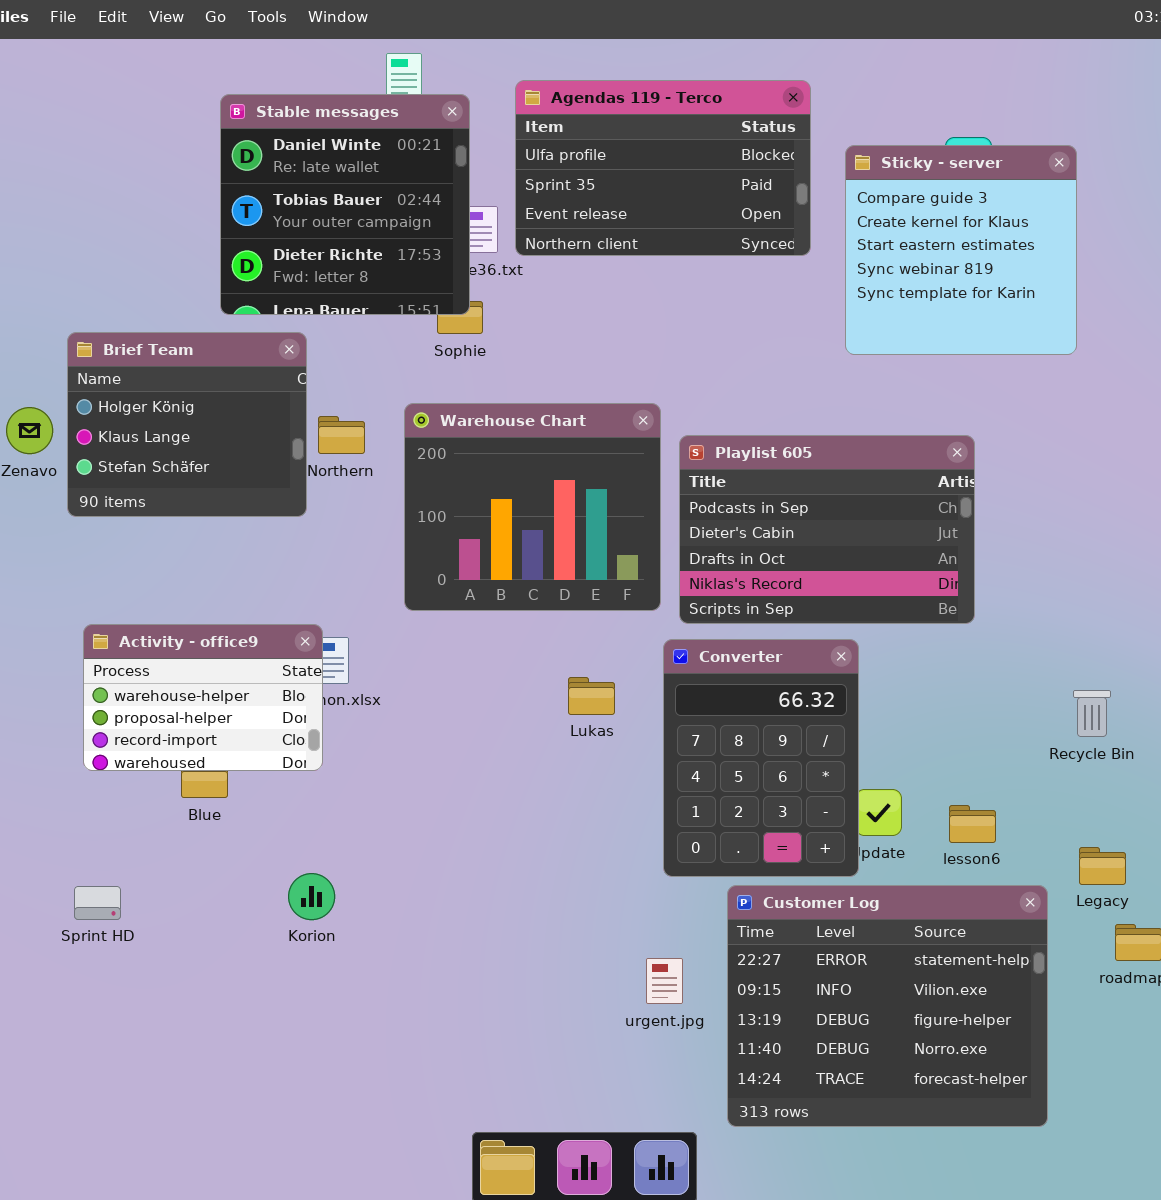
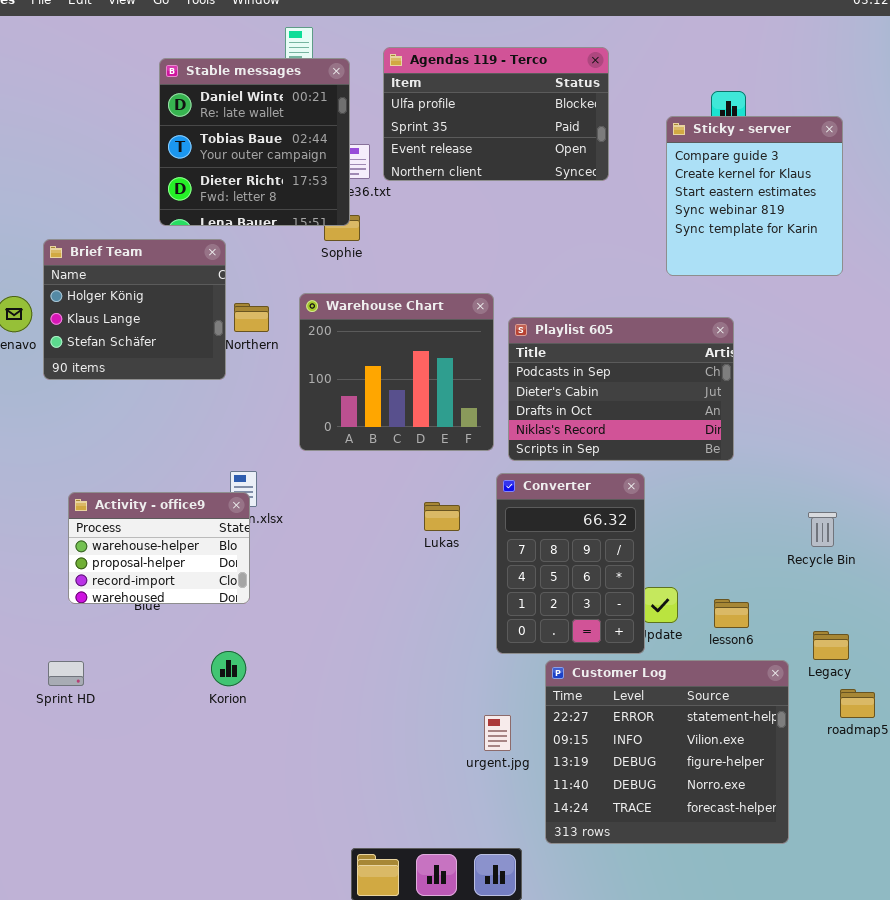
Sticky - server: [845,145,1077,355] -> [666,116,843,276], moved
Activity - office9: [83,624,323,771] -> [68,492,250,604], moved

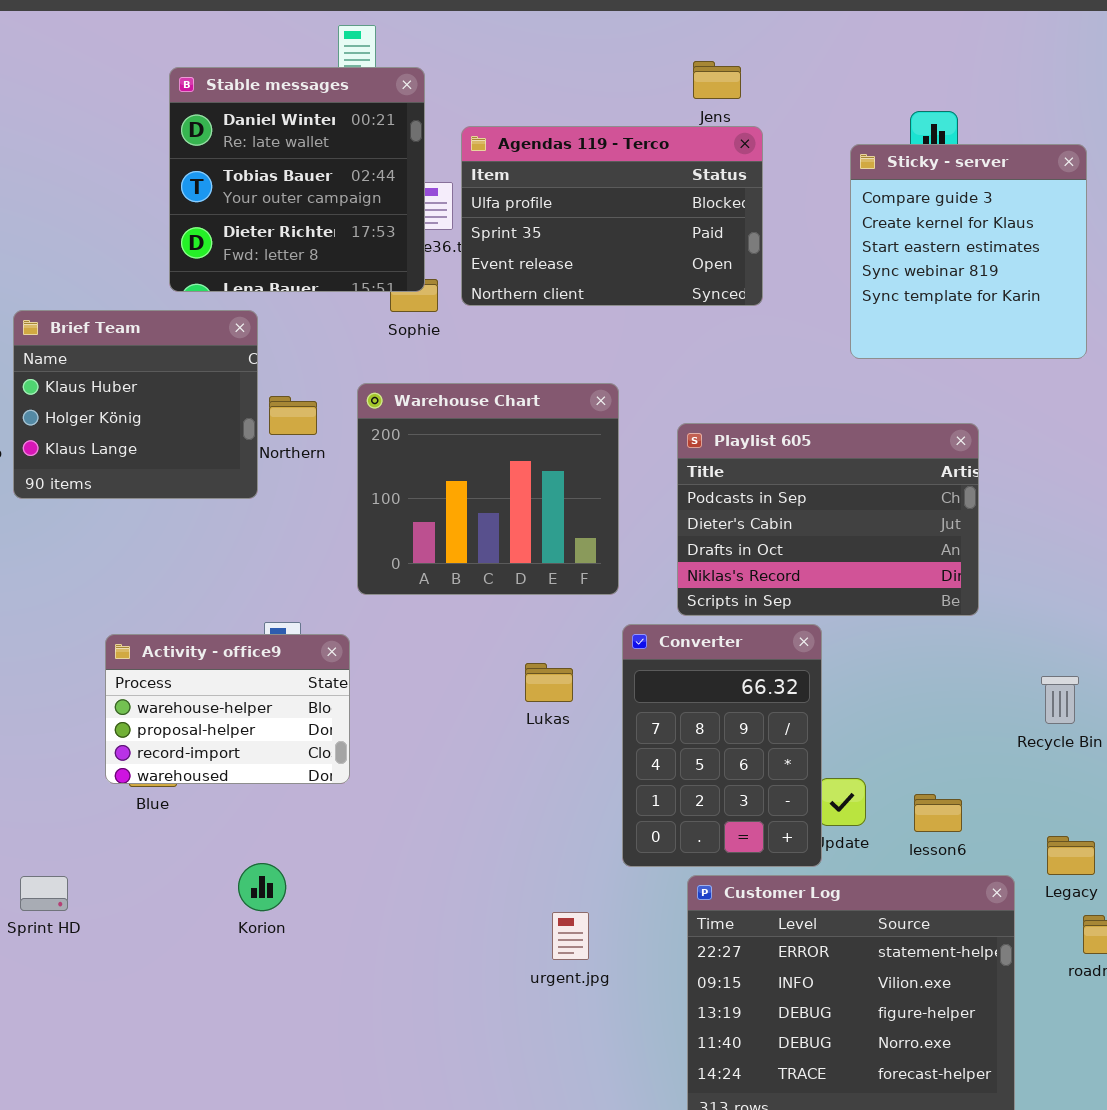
Agendas 119 - Terco: [383,47,609,181] -> [461,126,763,306], moved
Brief Team: [43,239,226,380] -> [13,310,258,499], scrolled up 1 row
Playlist 605: [508,317,734,461] -> [677,423,979,616], moved
Activity - office9: [68,492,250,604] -> [105,634,350,784], moved
urgent.jpg: [484,715,511,751] -> [552,912,589,960], moved

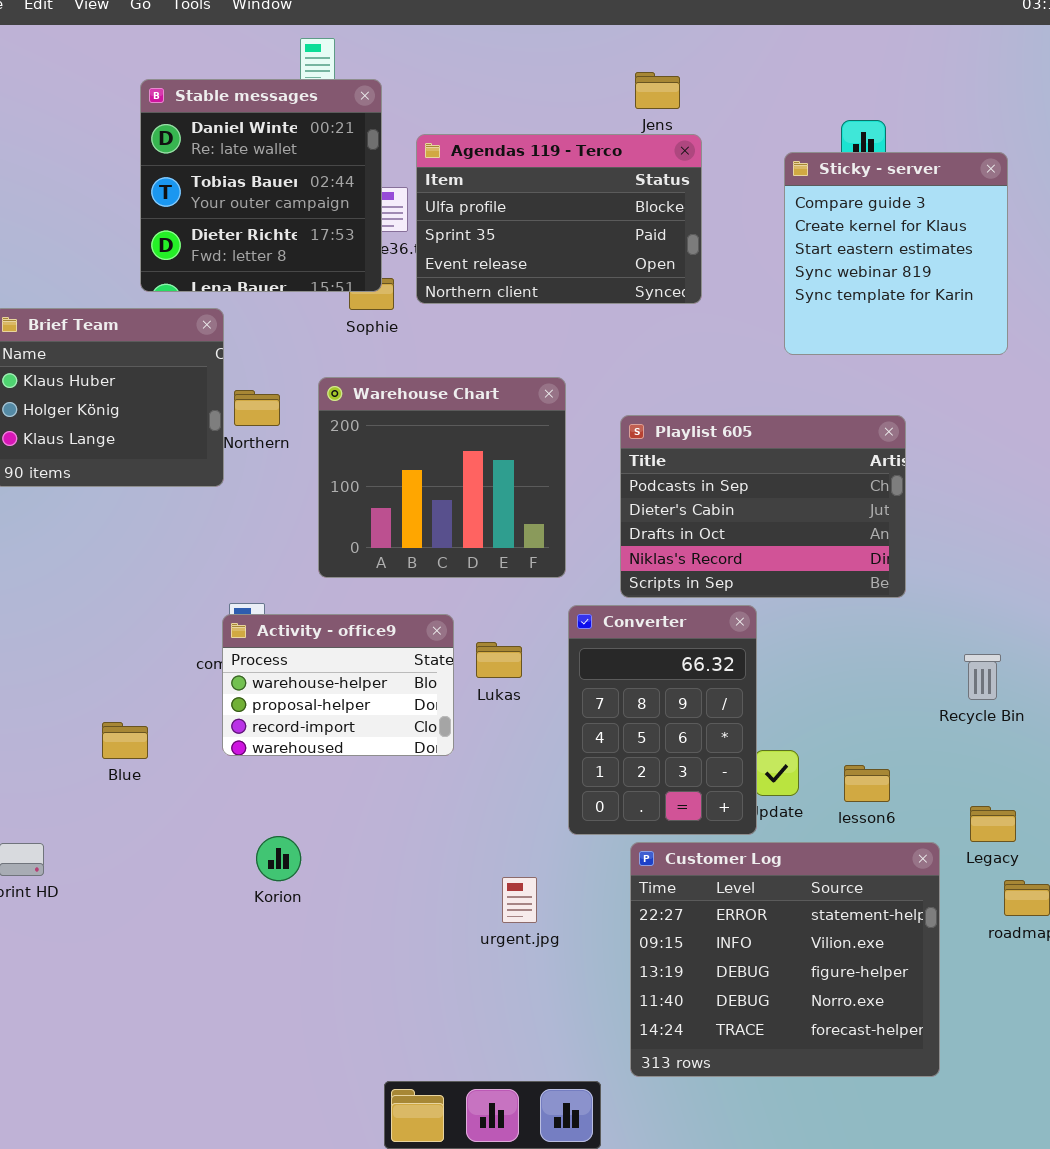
Activity - office9: [105,634,350,784] -> [222,614,454,756], moved
Korion: [238,863,286,911] -> [256,836,301,881], moved

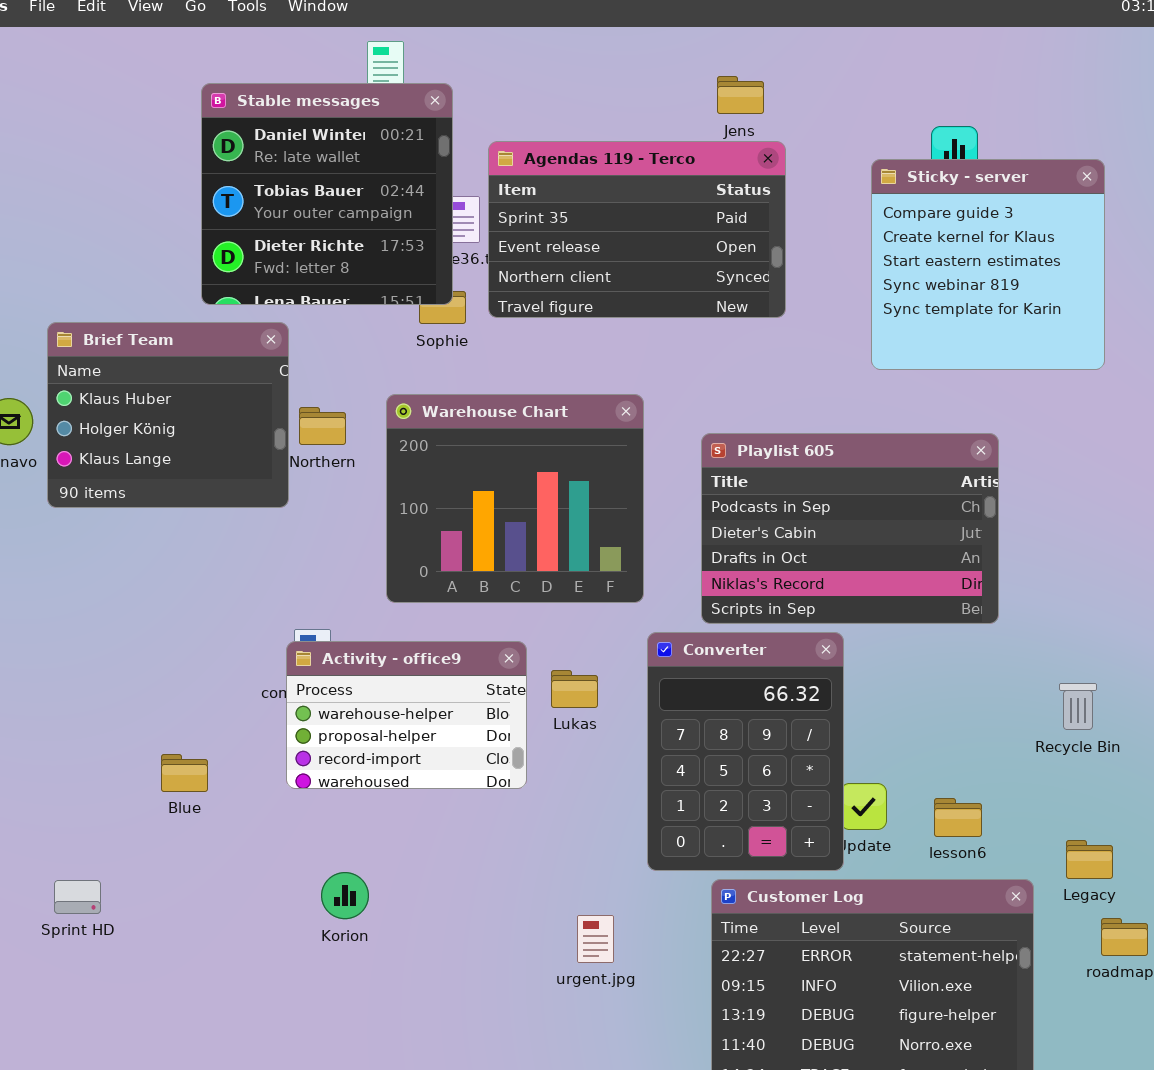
Agendas 119 - Terco: [416,134,702,304] -> [488,141,786,318], scrolled down 1 row

